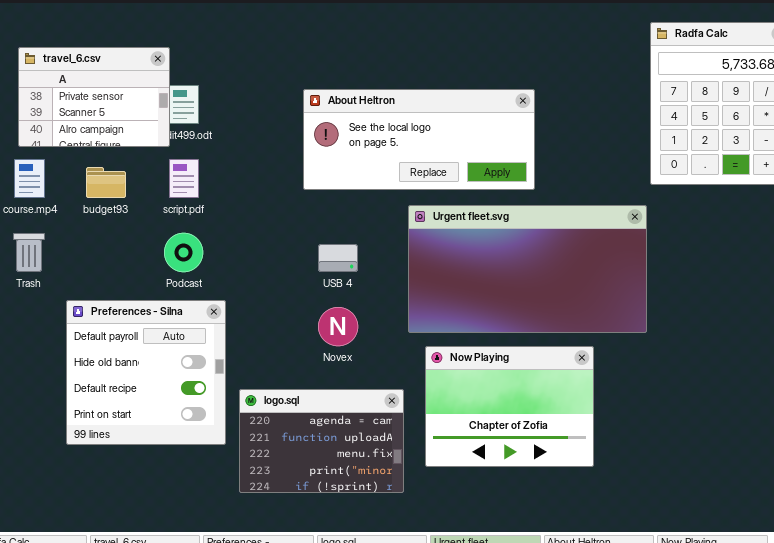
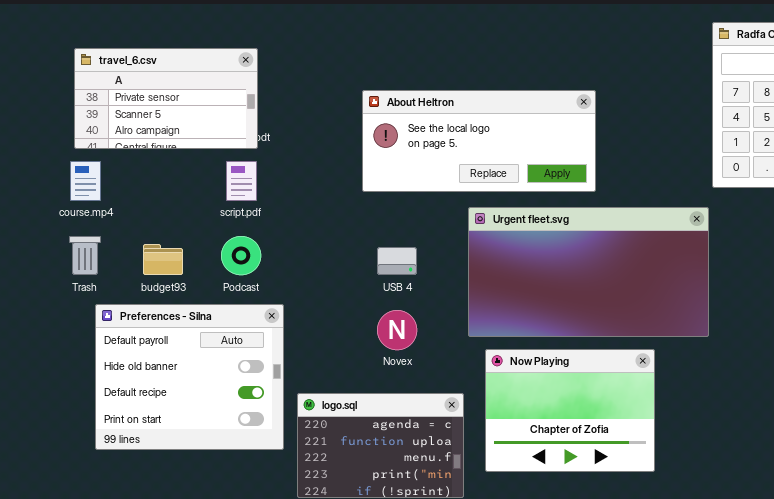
travel_6.csv: [18,47,170,147] -> [74,48,258,149], resized
budget93: [86,167,126,198] -> [143,244,183,275], moved
Preferences - Silna: [66,300,226,445] -> [95,304,284,450], resized

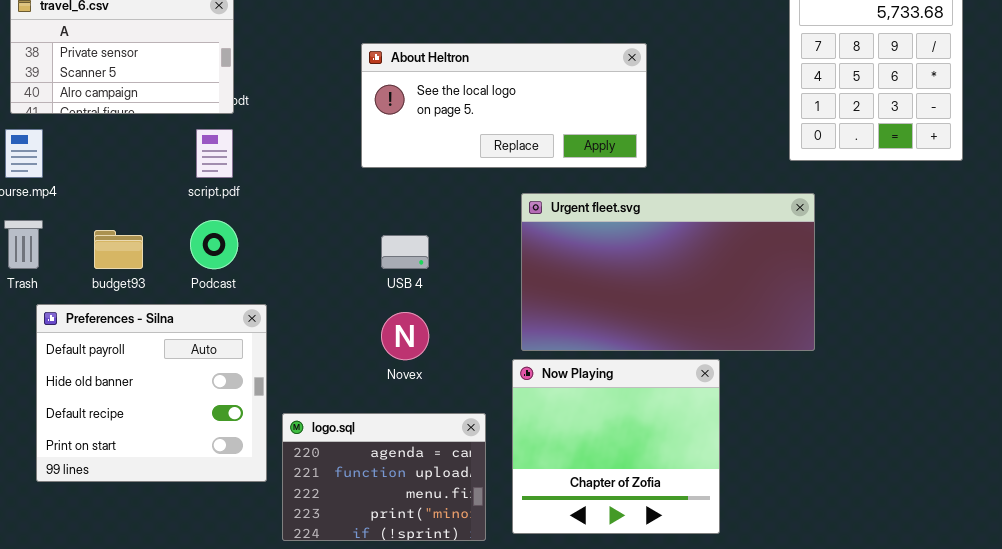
Urgent fleet.svg: [468,207,709,337] -> [521,193,815,351], moved
Now Playing: [485,349,655,472] -> [512,359,720,534], resized

